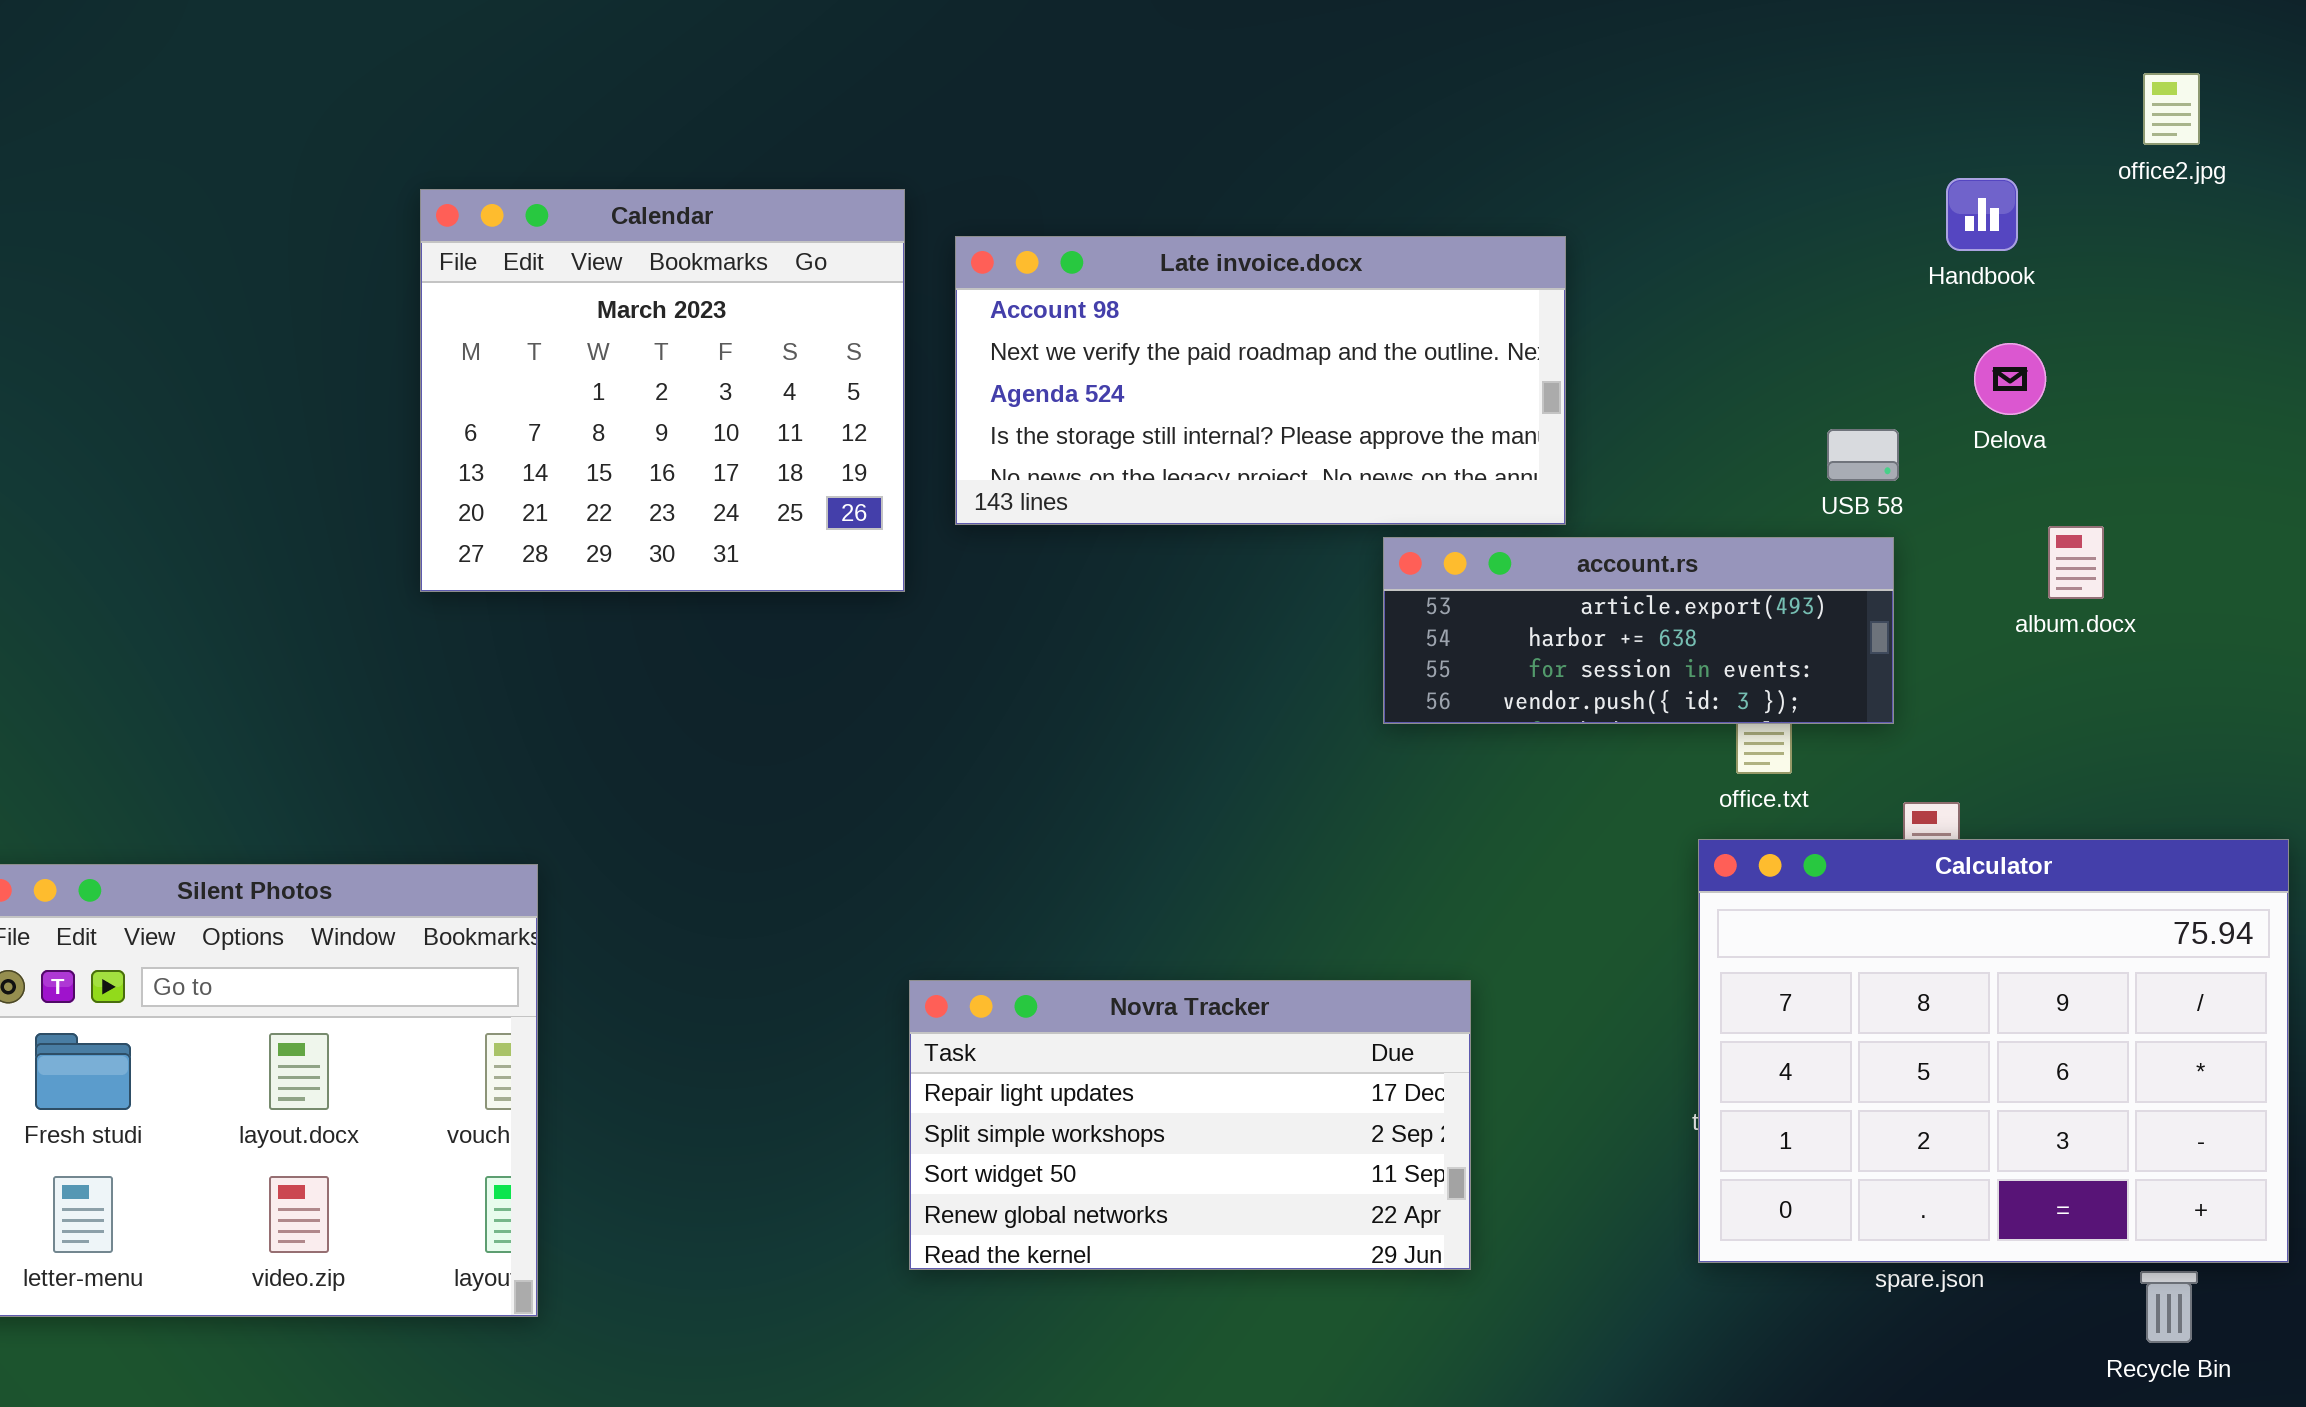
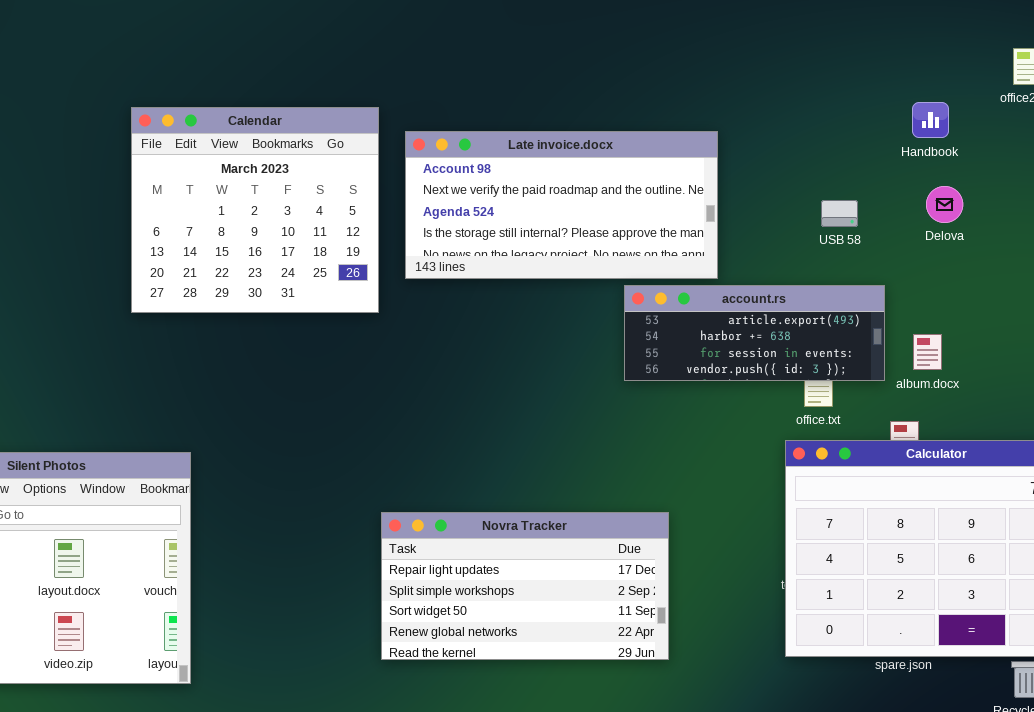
USB 58: [1827,429,1899,481] -> [821,200,858,227], moved
album.docx: [2048,526,2104,599] -> [913,334,942,370], moved

